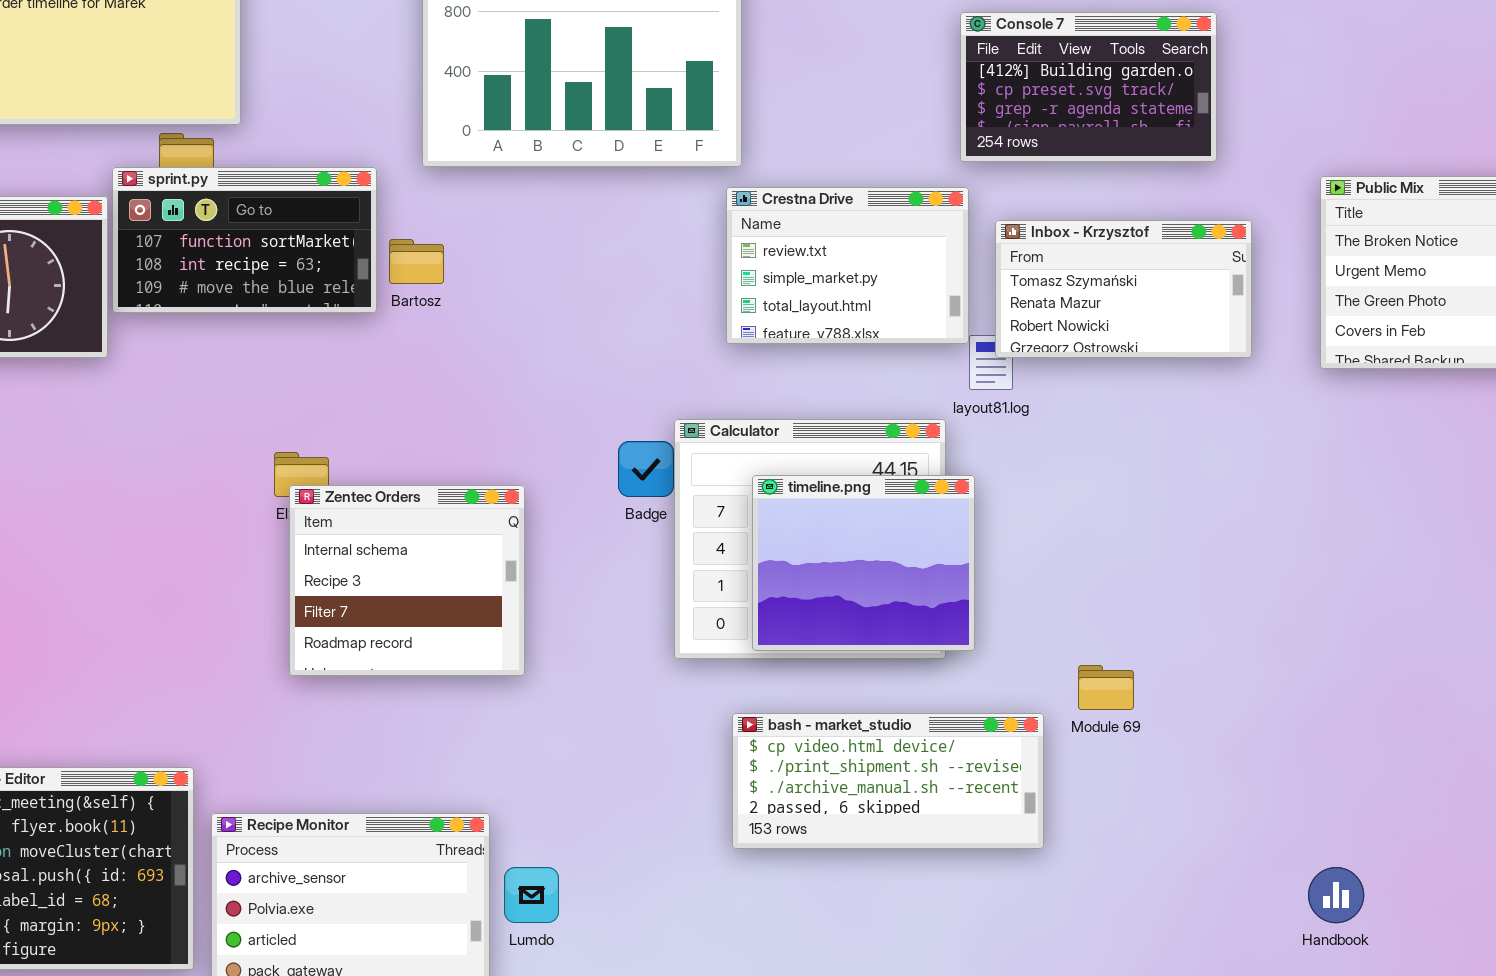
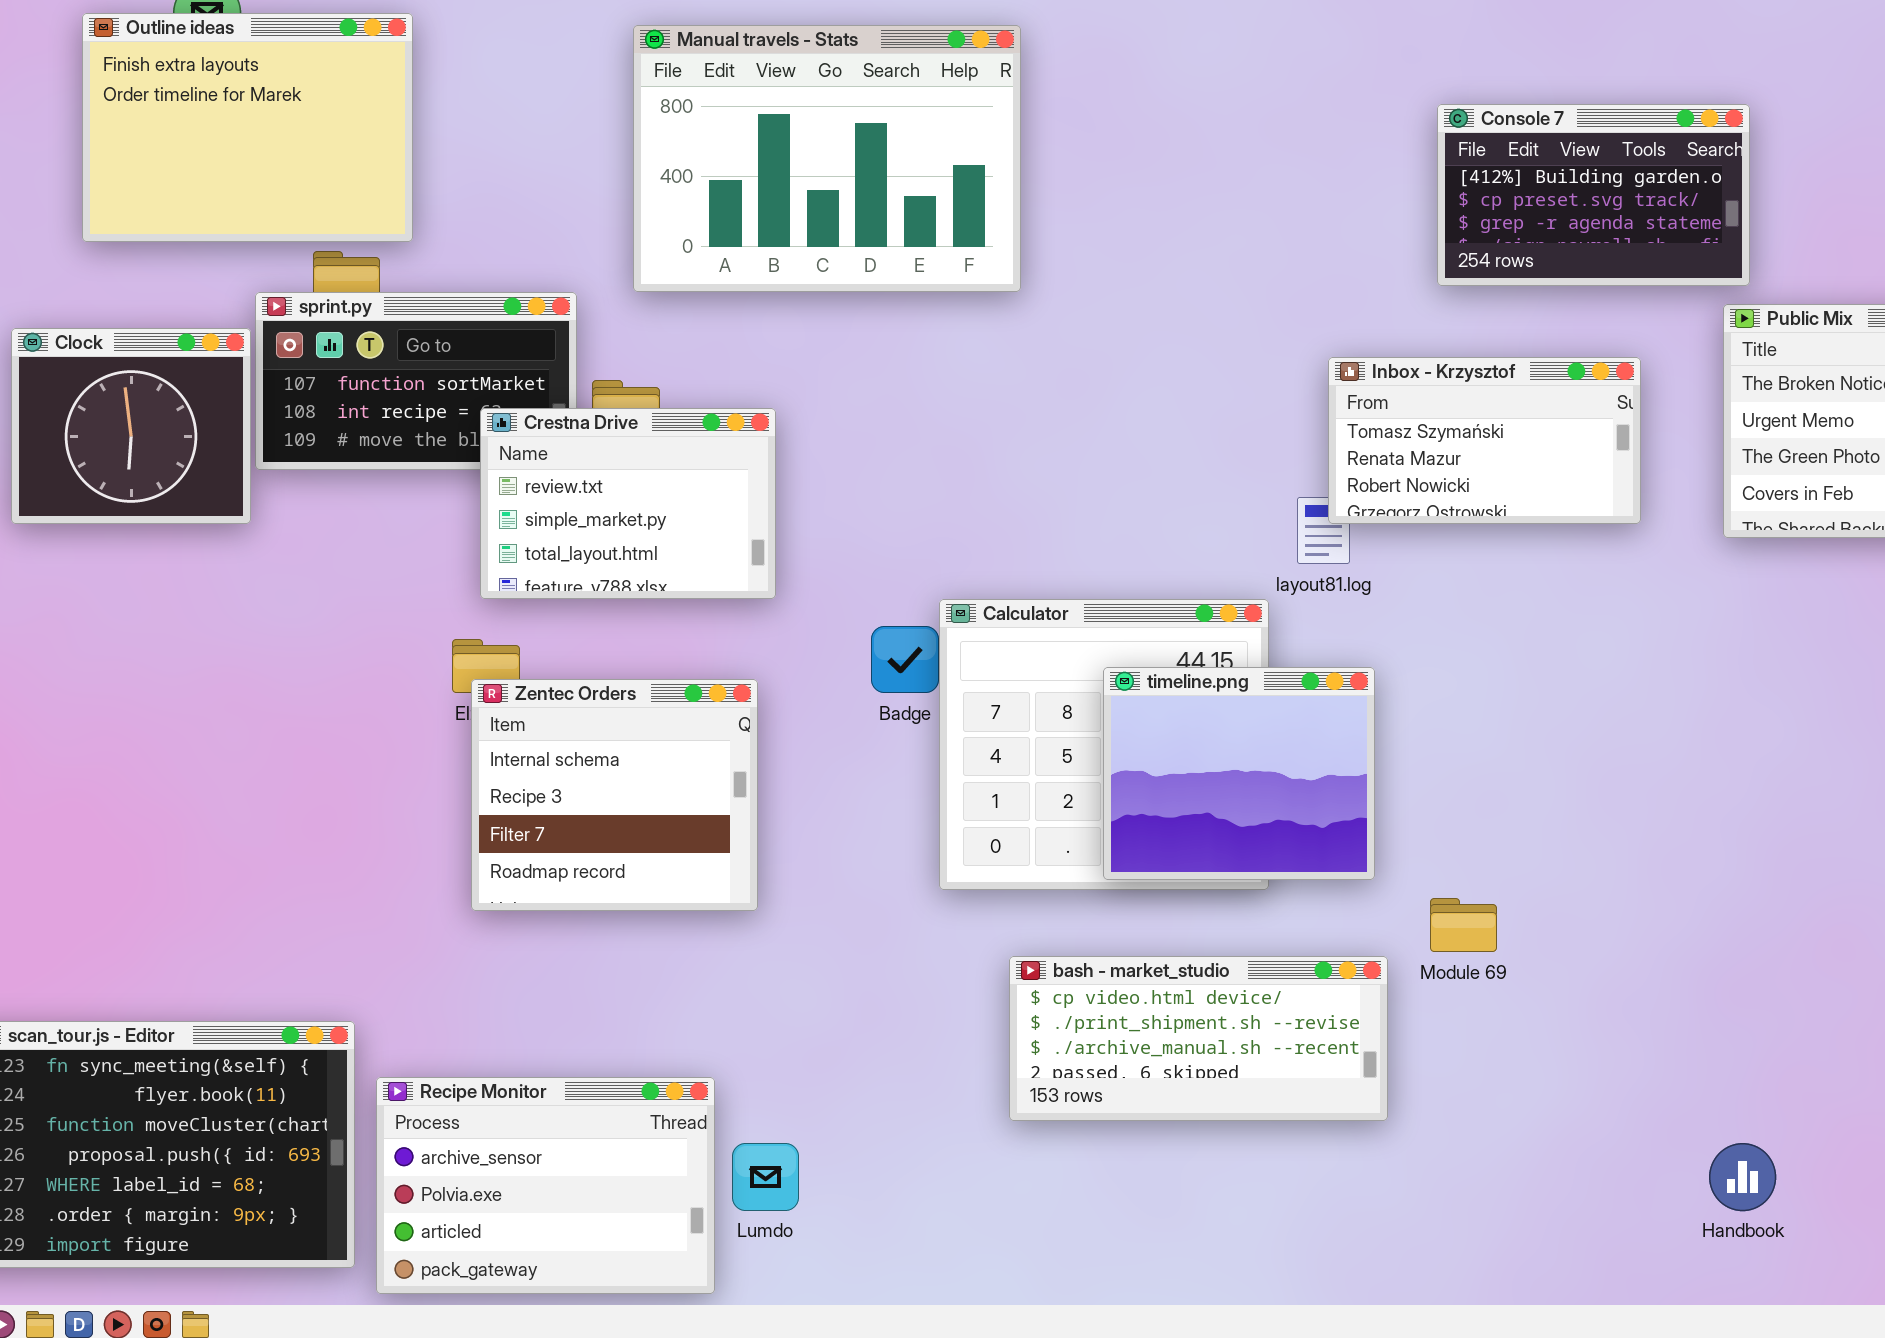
Console 7: [960,12,1217,162] -> [1437,104,1750,286], moved
Crestna Drive: [726,187,969,344] -> [480,408,776,599], moved
timeline.png: [752,475,975,651] -> [1103,667,1375,880], moved

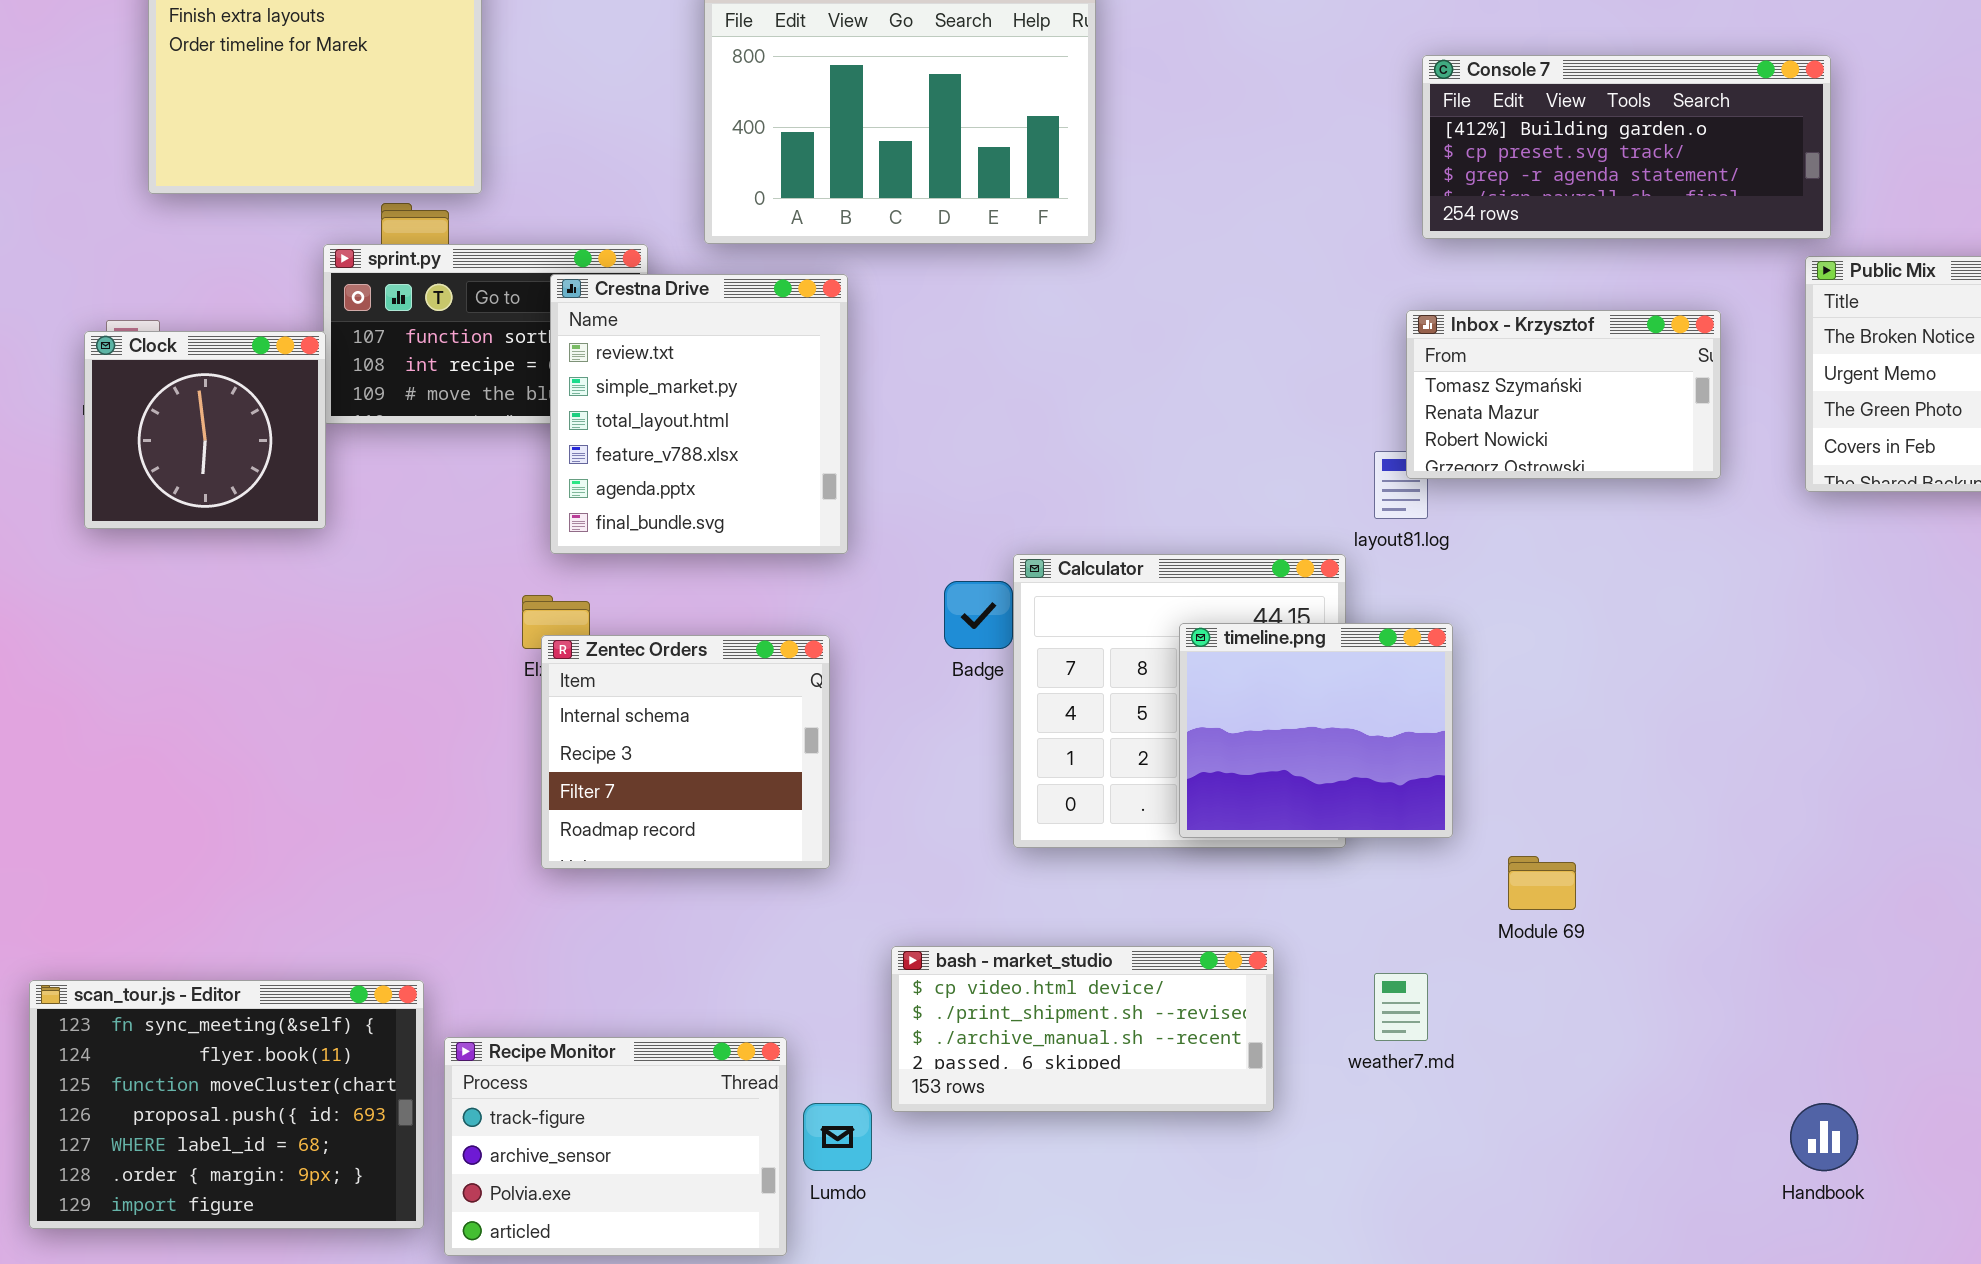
Console 7: [1437,104,1750,286] -> [1422,55,1831,239], resized
Clock: [11,328,251,524] -> [84,331,326,529], moved
Crestna Drive: [480,408,776,599] -> [550,274,848,554], resized
bash - market_studio: [1009,956,1388,1121] -> [891,946,1274,1112], moved
Recipe Monitor: [376,1077,715,1294] -> [444,1037,787,1256], scrolled up 1 row

